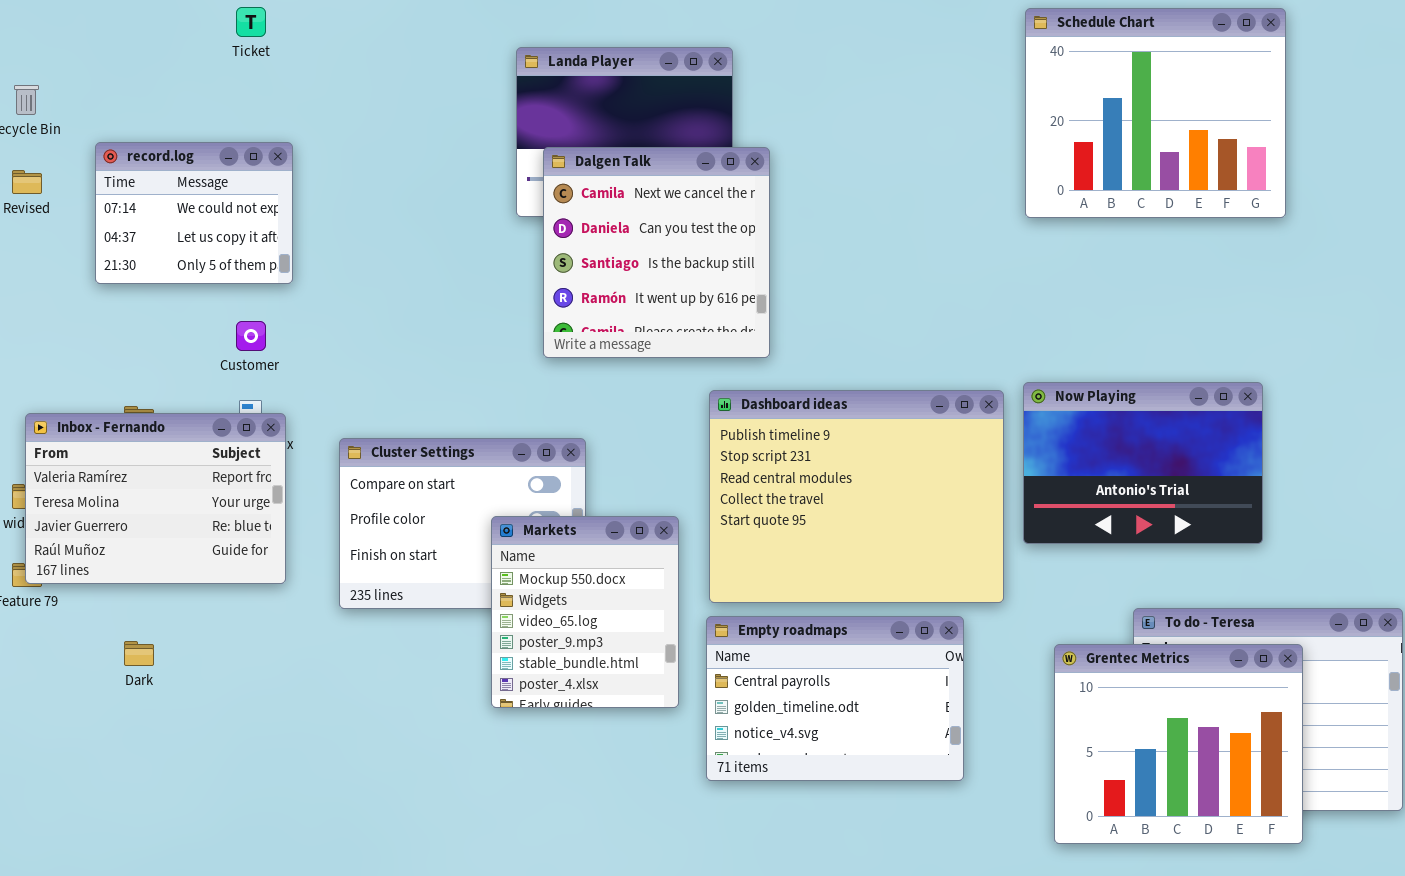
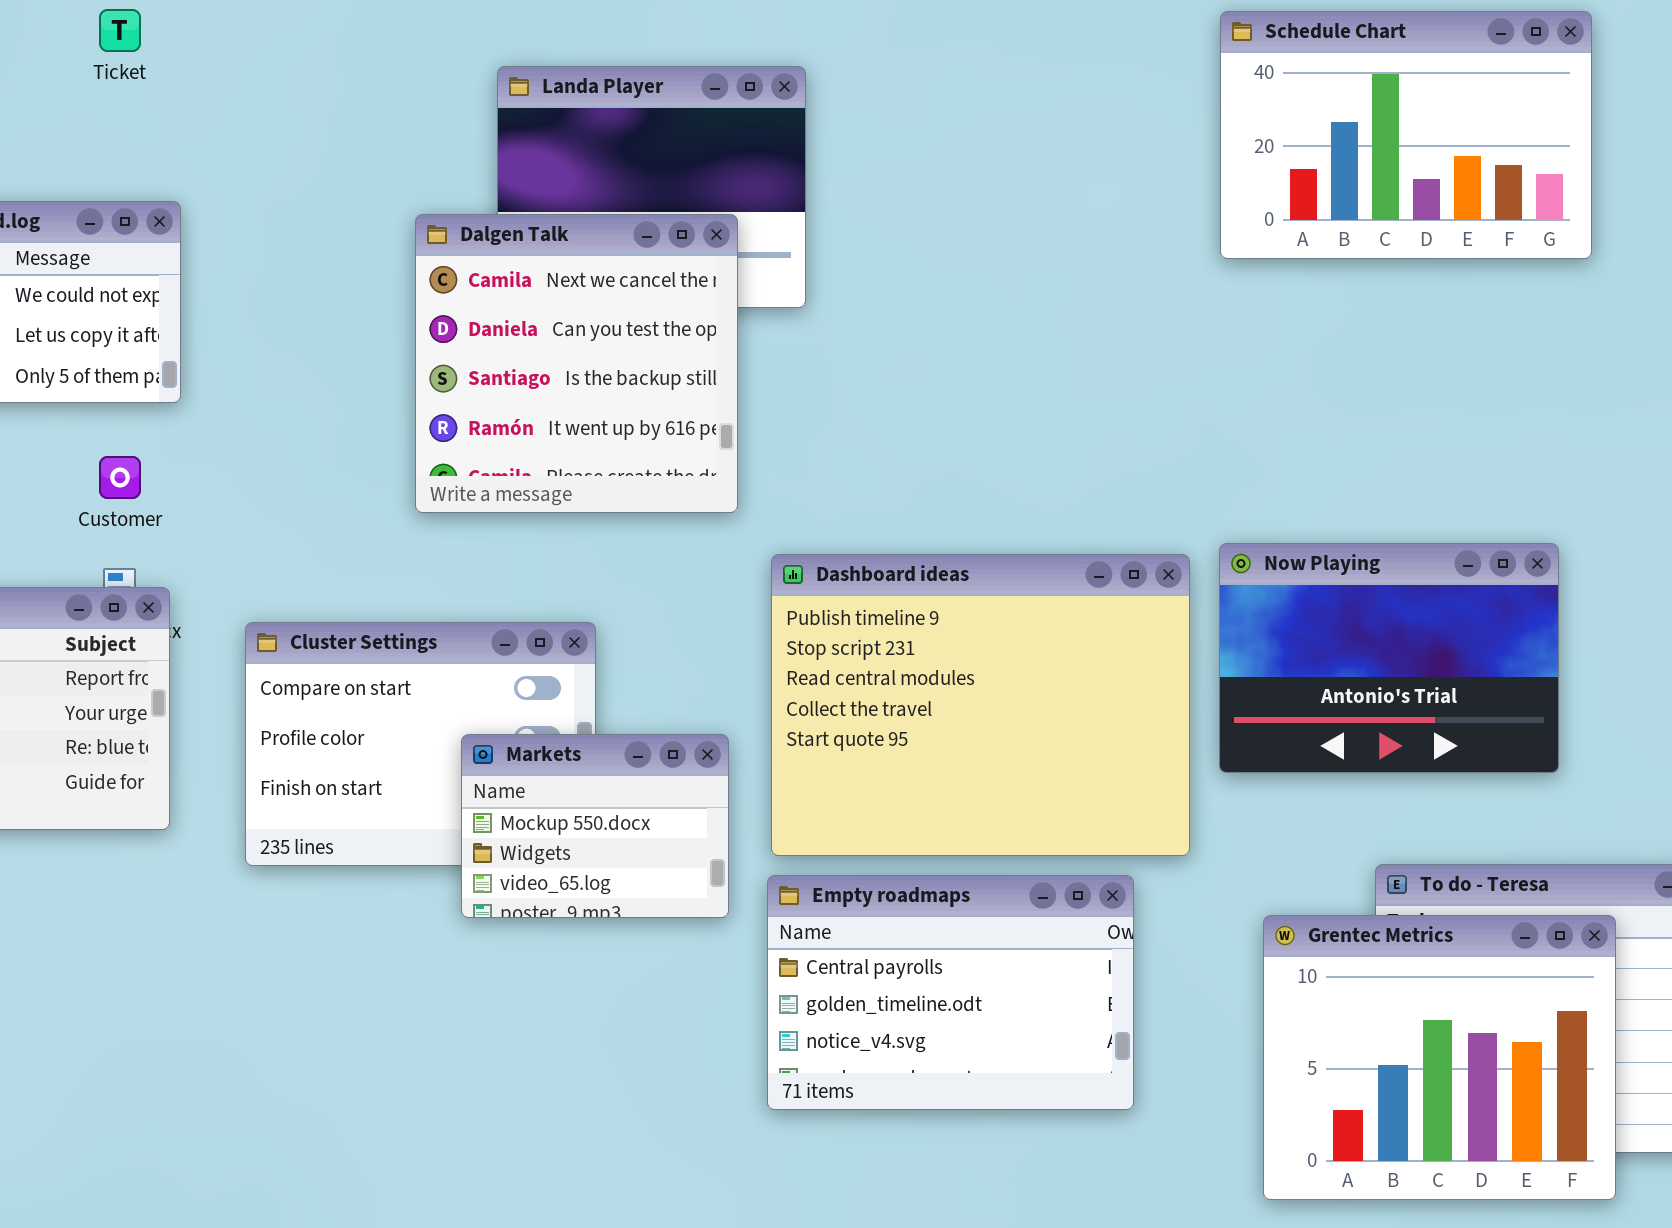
Schedule Chart: [1025,8,1286,218] -> [1220,11,1592,259], resized
Dalgen Talk: [543,147,770,358] -> [415,214,738,513], moved
Markets: [491,516,679,708] -> [461,734,729,918], resized

